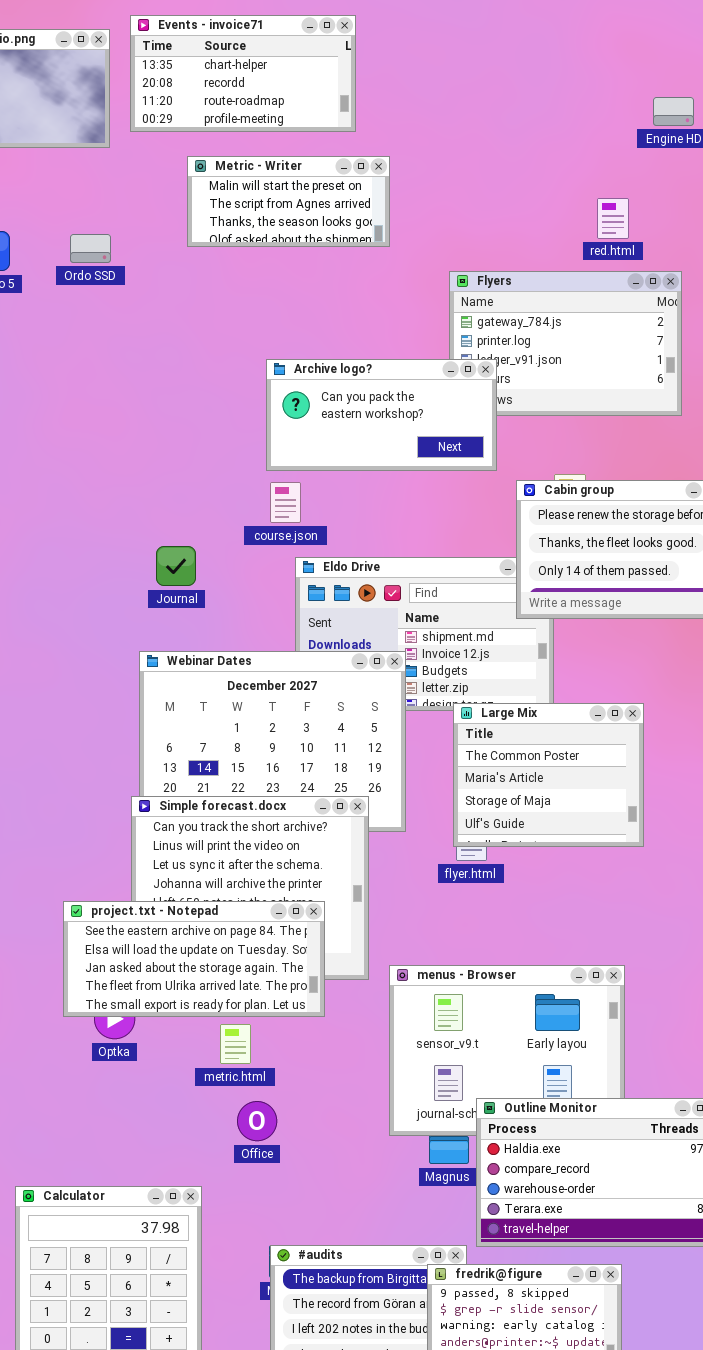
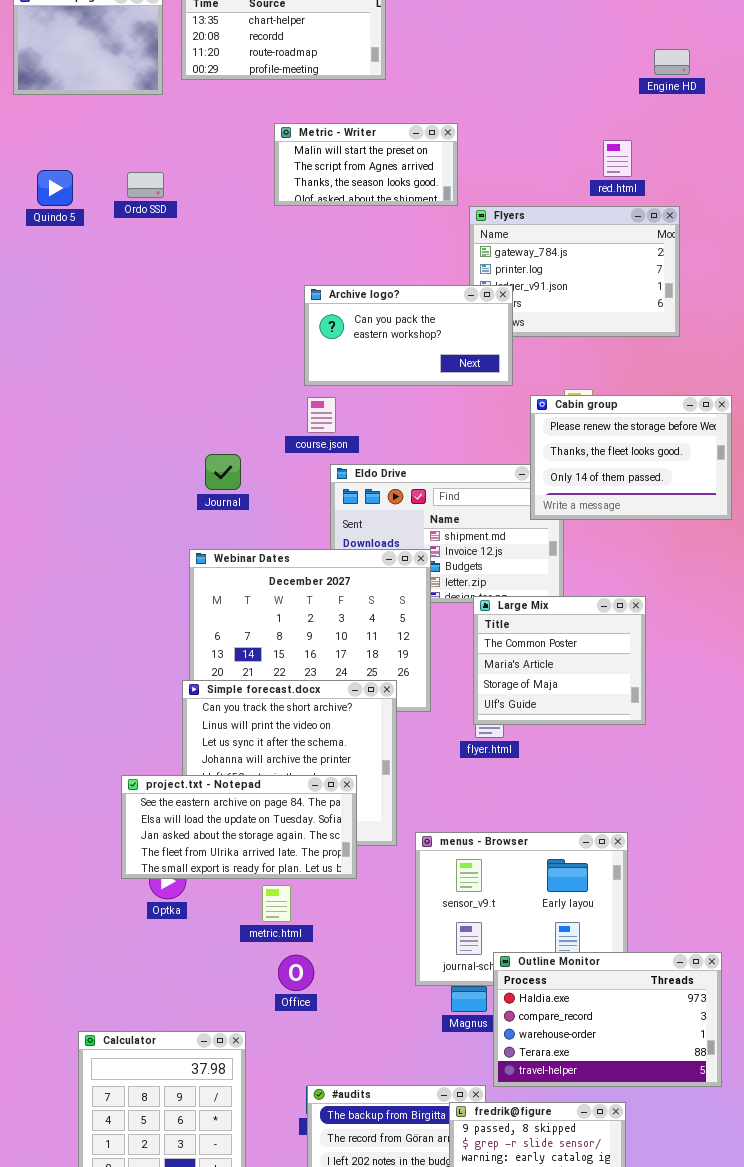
Metric - Writer: [187,156,390,247] -> [274,123,458,206], moved

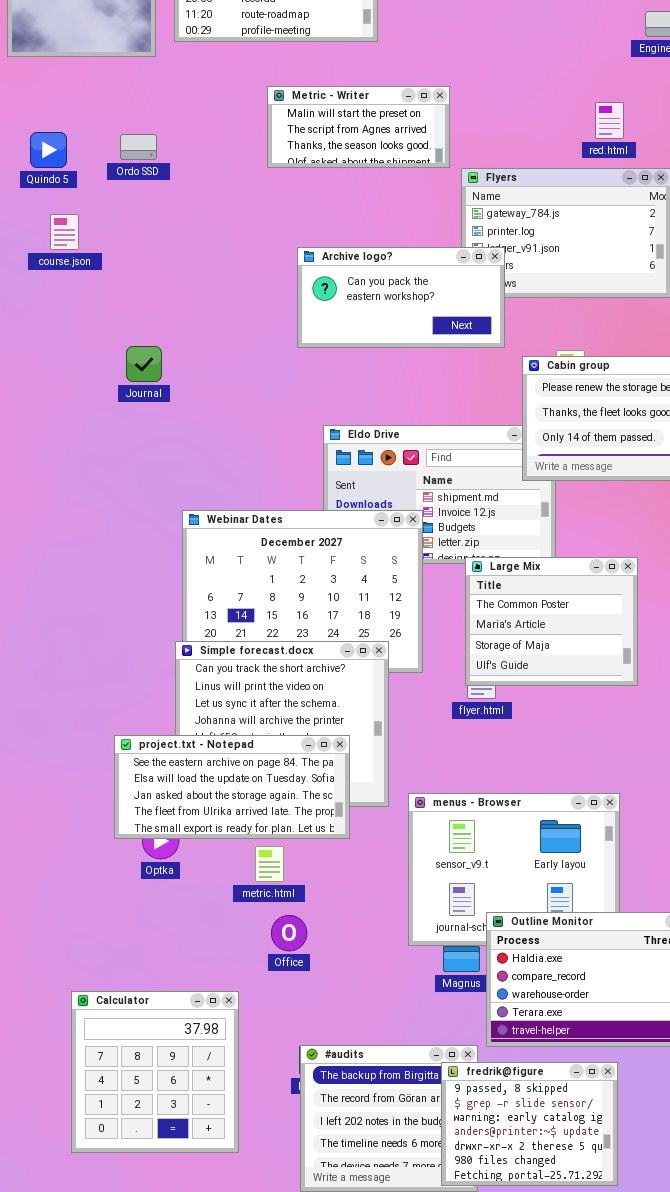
course.json: [307,397,336,433] -> [50,214,79,250], moved
Journal: [205,454,241,490] -> [126,346,162,382], moved

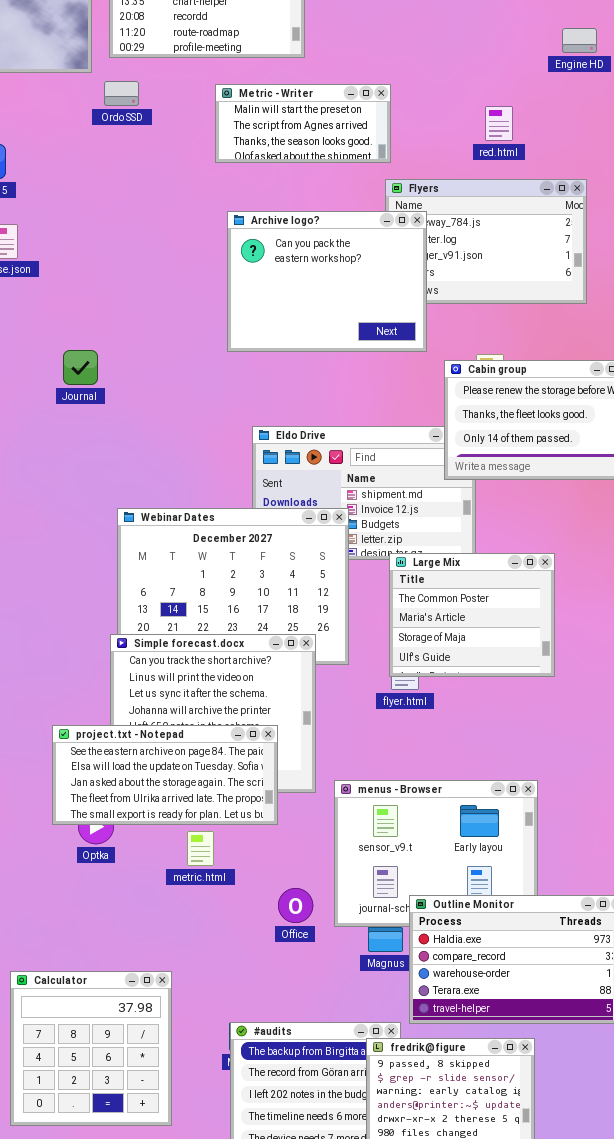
Metric - Writer: [267,86,450,168] -> [215,84,391,163], moved
red.html: [595,102,624,139] -> [485,106,513,141], moved
Ordo SSD: [120,134,157,160] -> [104,81,139,106], moved
Archive logo?: [297,247,505,348] -> [227,211,427,352], resized
Office: [271,915,307,951] -> [278,888,313,923], moved

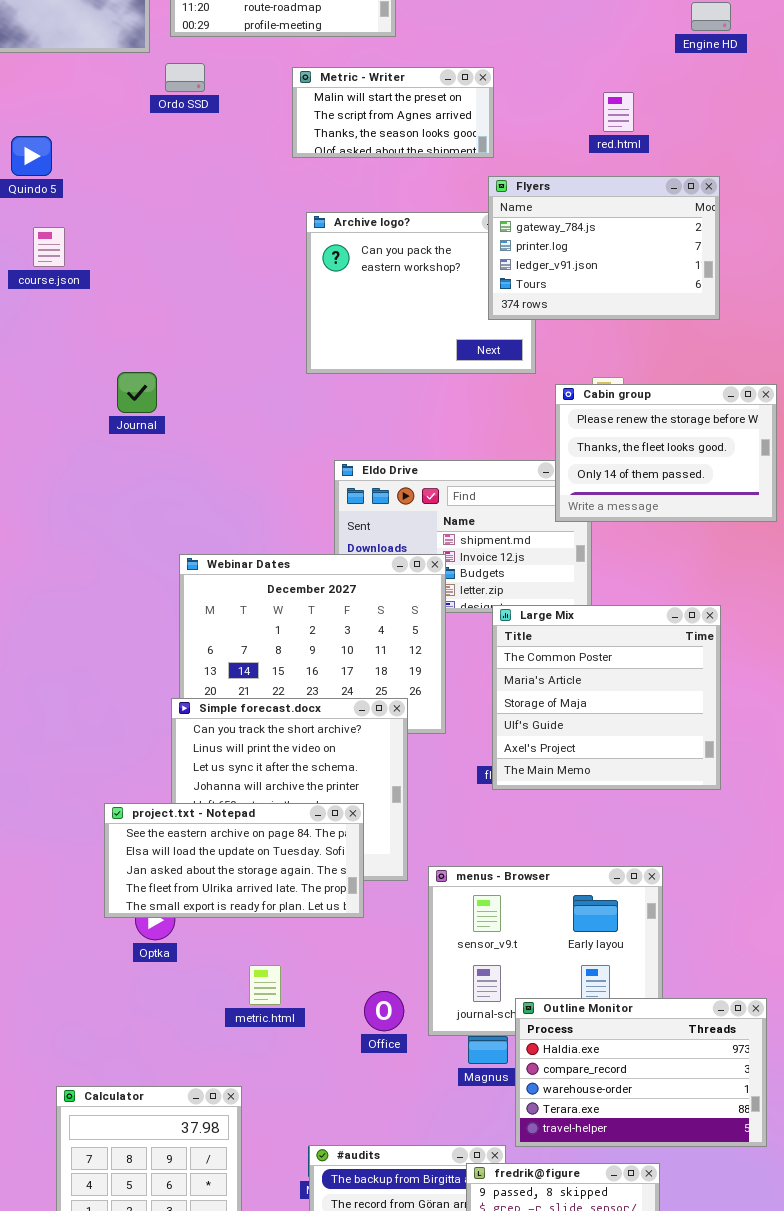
Flyers: [385,179,587,304] -> [488,176,720,320], raised
Large Mix: [389,553,555,677] -> [492,605,721,790], resized
metric.html: [187,831,214,866] -> [249,965,281,1005], moved

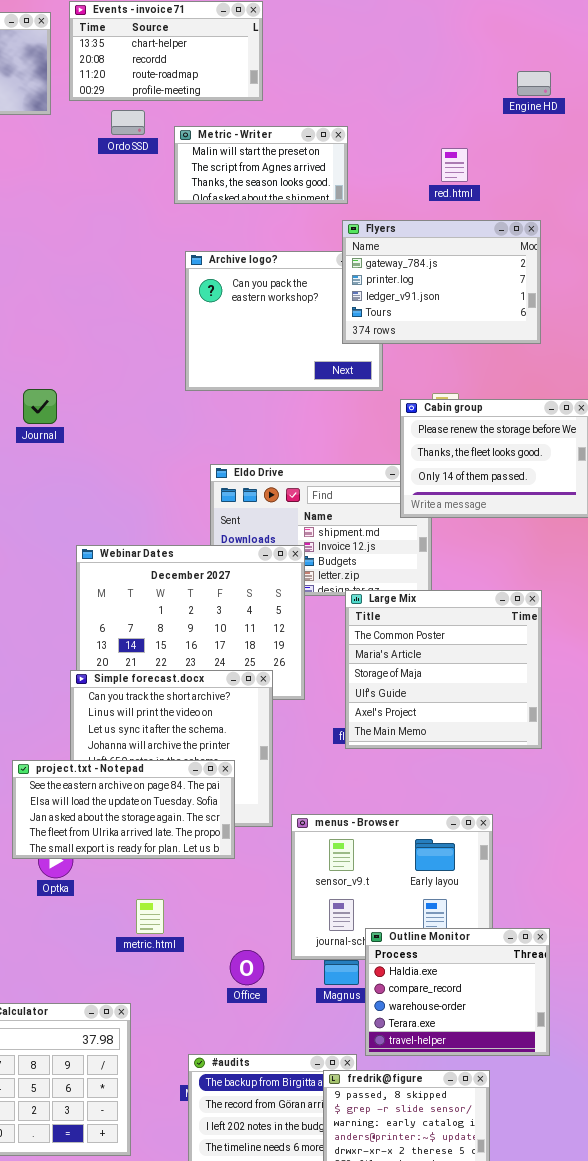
Ordo SSD: [165,63,205,92] -> [111,110,145,135], moved
Office: [364,991,404,1031] -> [230,950,264,985], moved
Outline Monitor: [515,998,767,1147] -> [365,928,550,1056], resized

